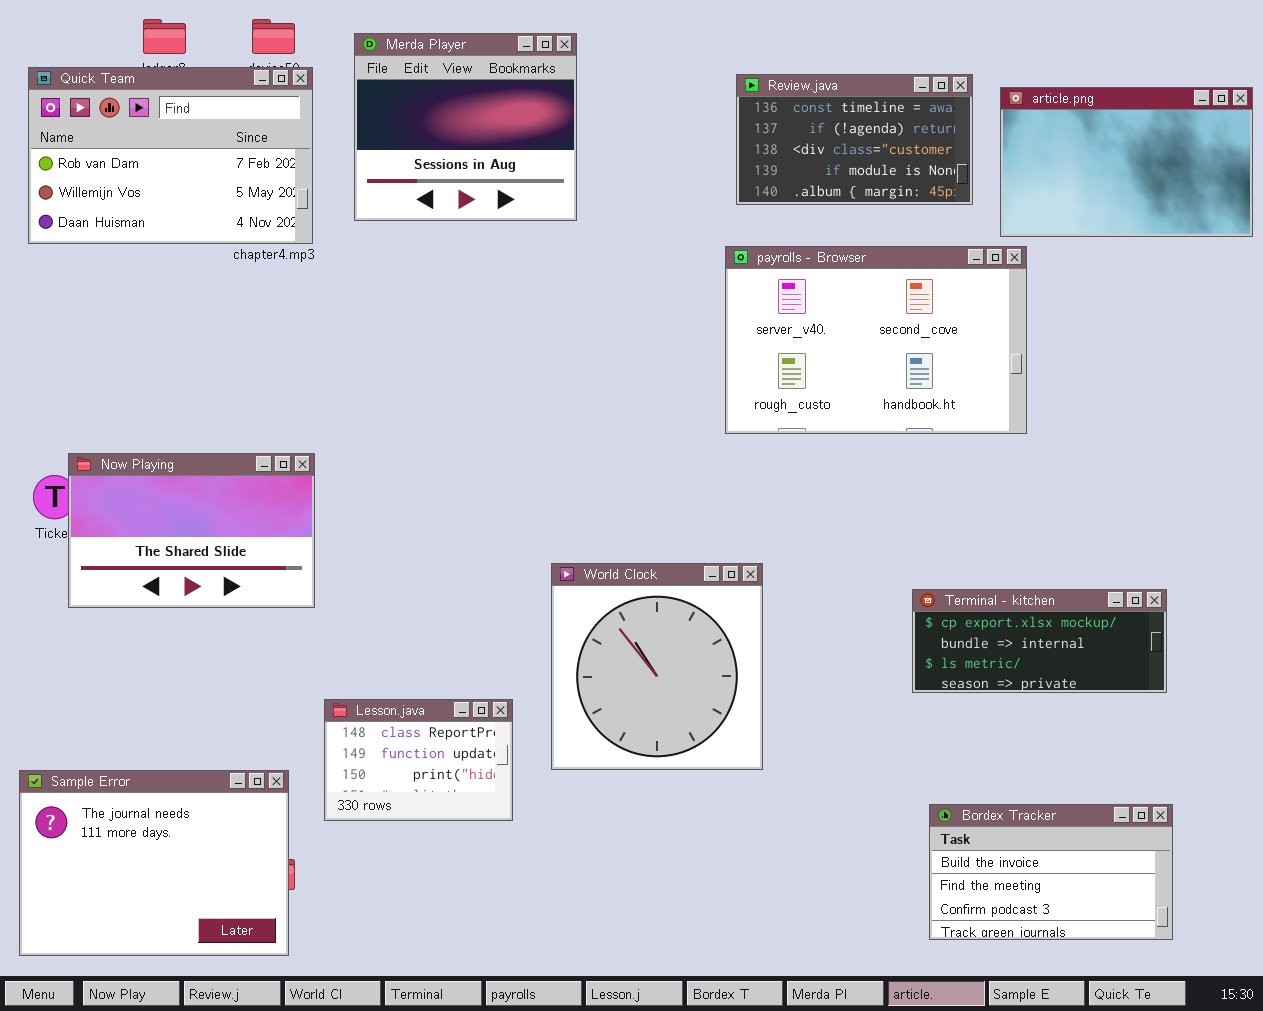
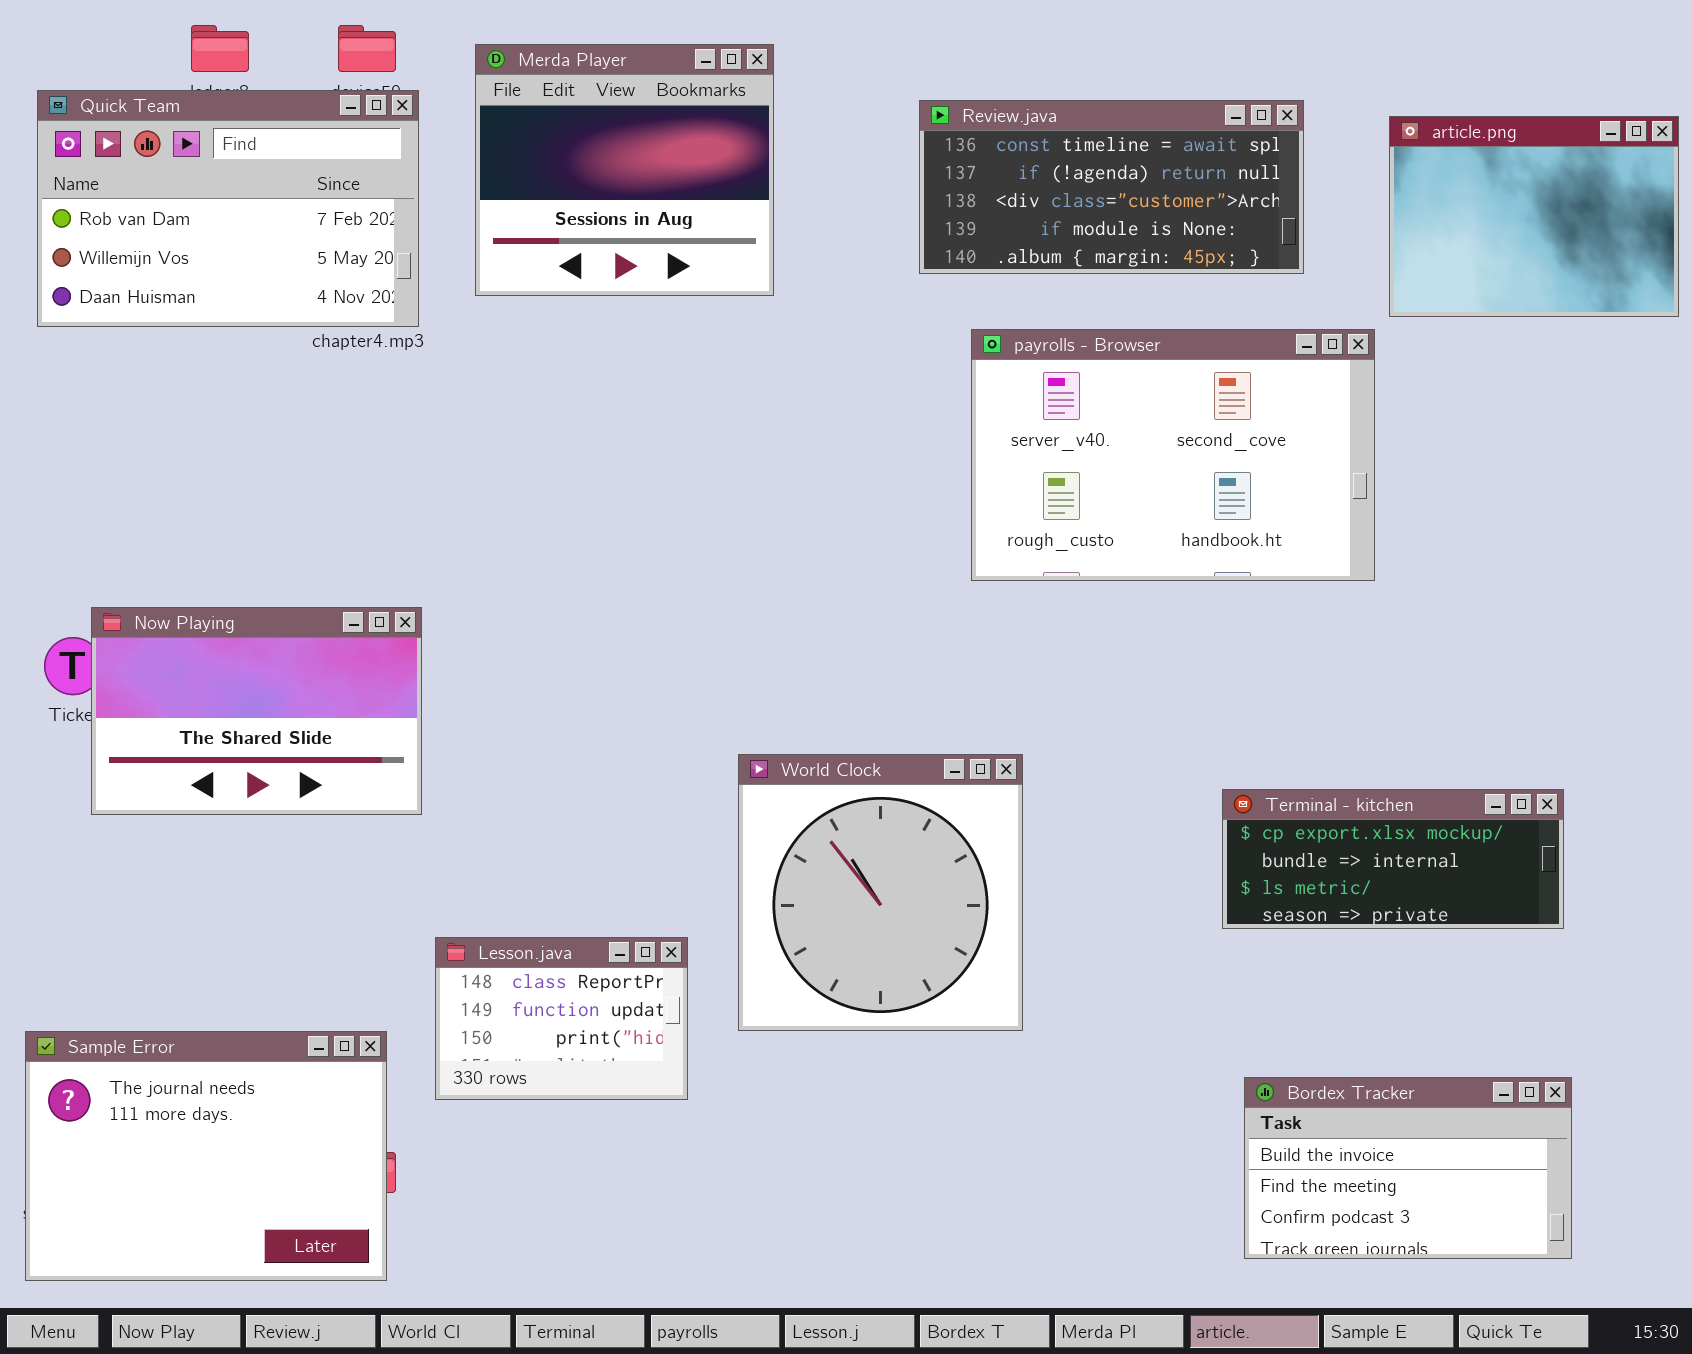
Review.java: [736,74,973,205] -> [919,100,1304,274], resized
article.png: [1000,87,1253,237] -> [1389,116,1679,317], resized

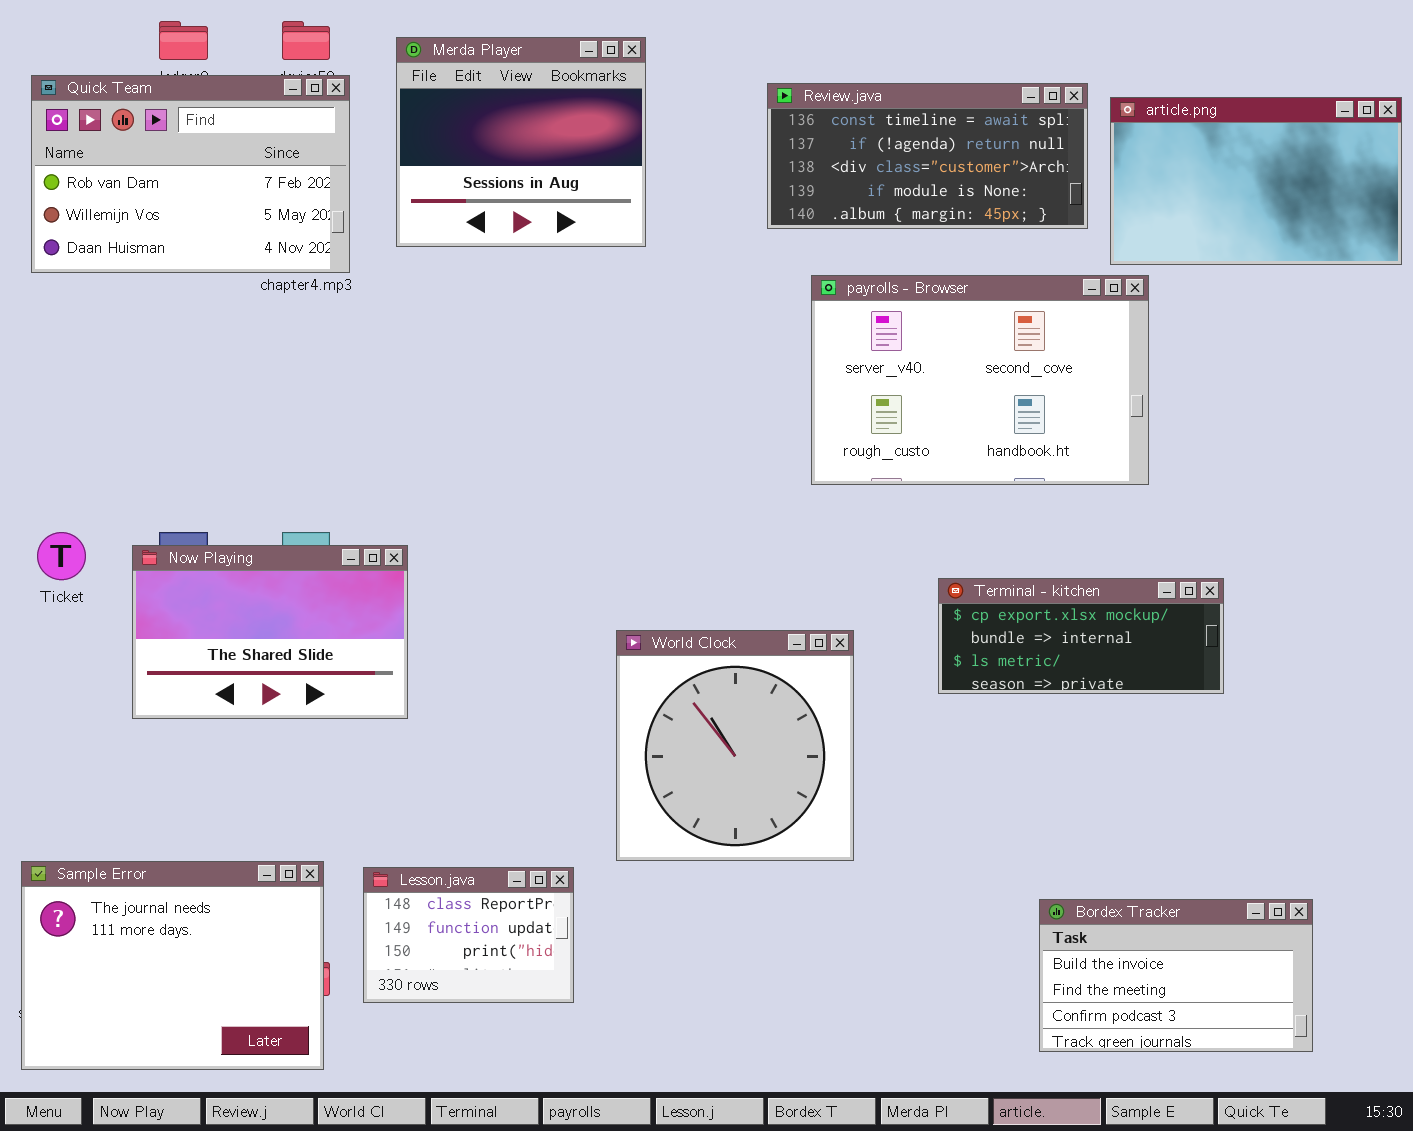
article.png: [1389,116,1679,317] -> [1110,97,1402,265], resized
Now Playing: [91,607,422,815] -> [132,545,408,719], moved
Terminal - kitchen: [1222,789,1564,929] -> [938,578,1224,694], moved
Lesson.java: [435,937,688,1100] -> [363,867,574,1003], moved

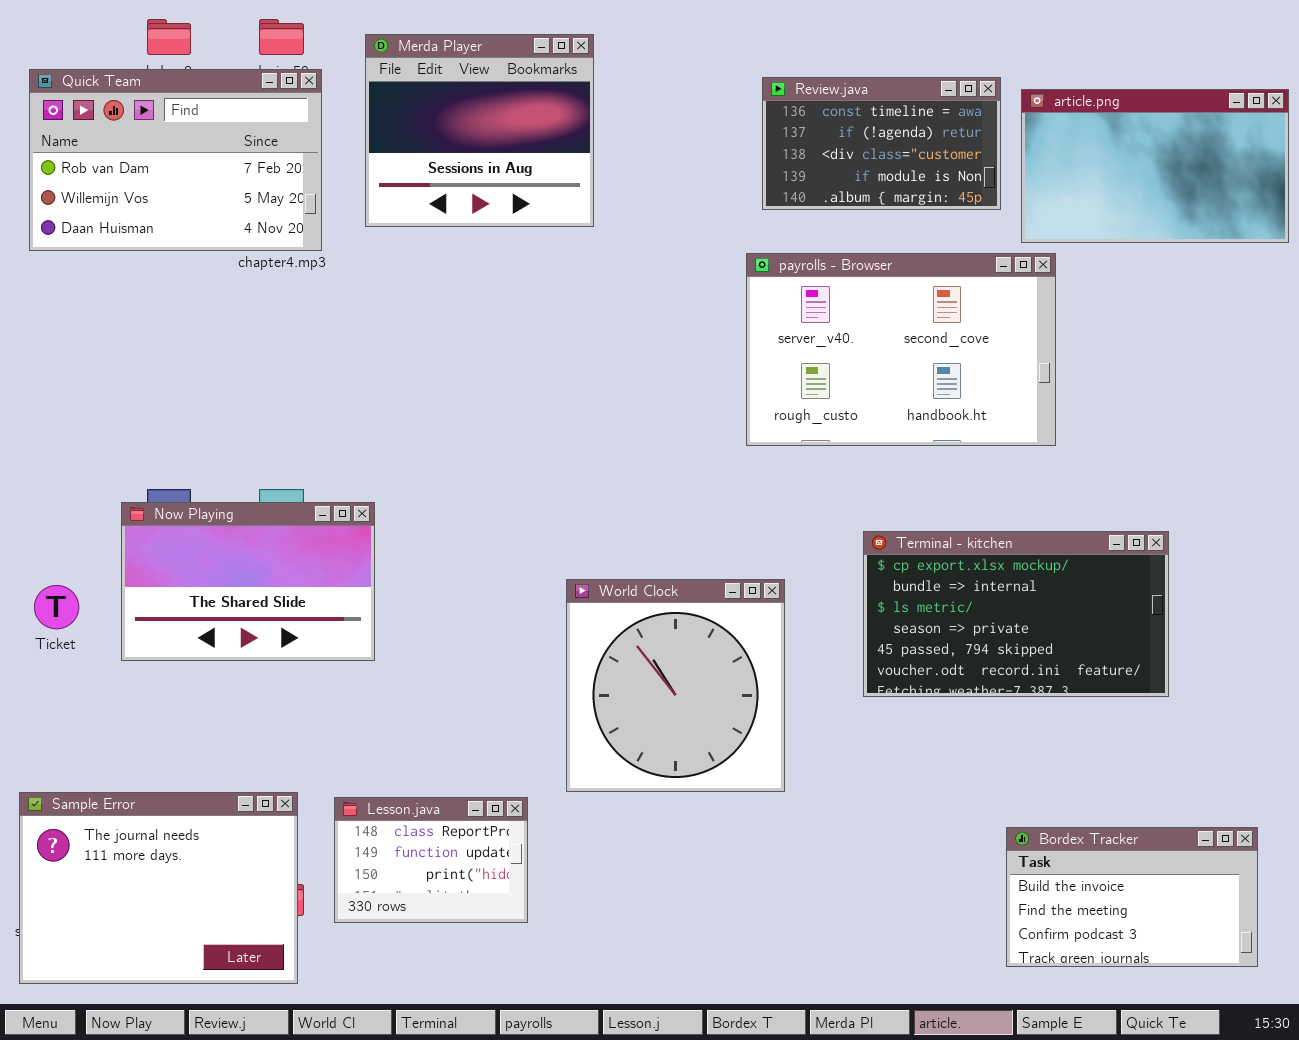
Review.java: [767,83,1088,229] -> [762,77,1001,210], resized
Ticket: [37,532,86,580] -> [34,585,79,629], moved
Terminal - kitchen: [938,578,1224,694] -> [863,531,1169,697], resized
Bordex Tracker: [1039,899,1313,1052] -> [1006,827,1258,967], moved

